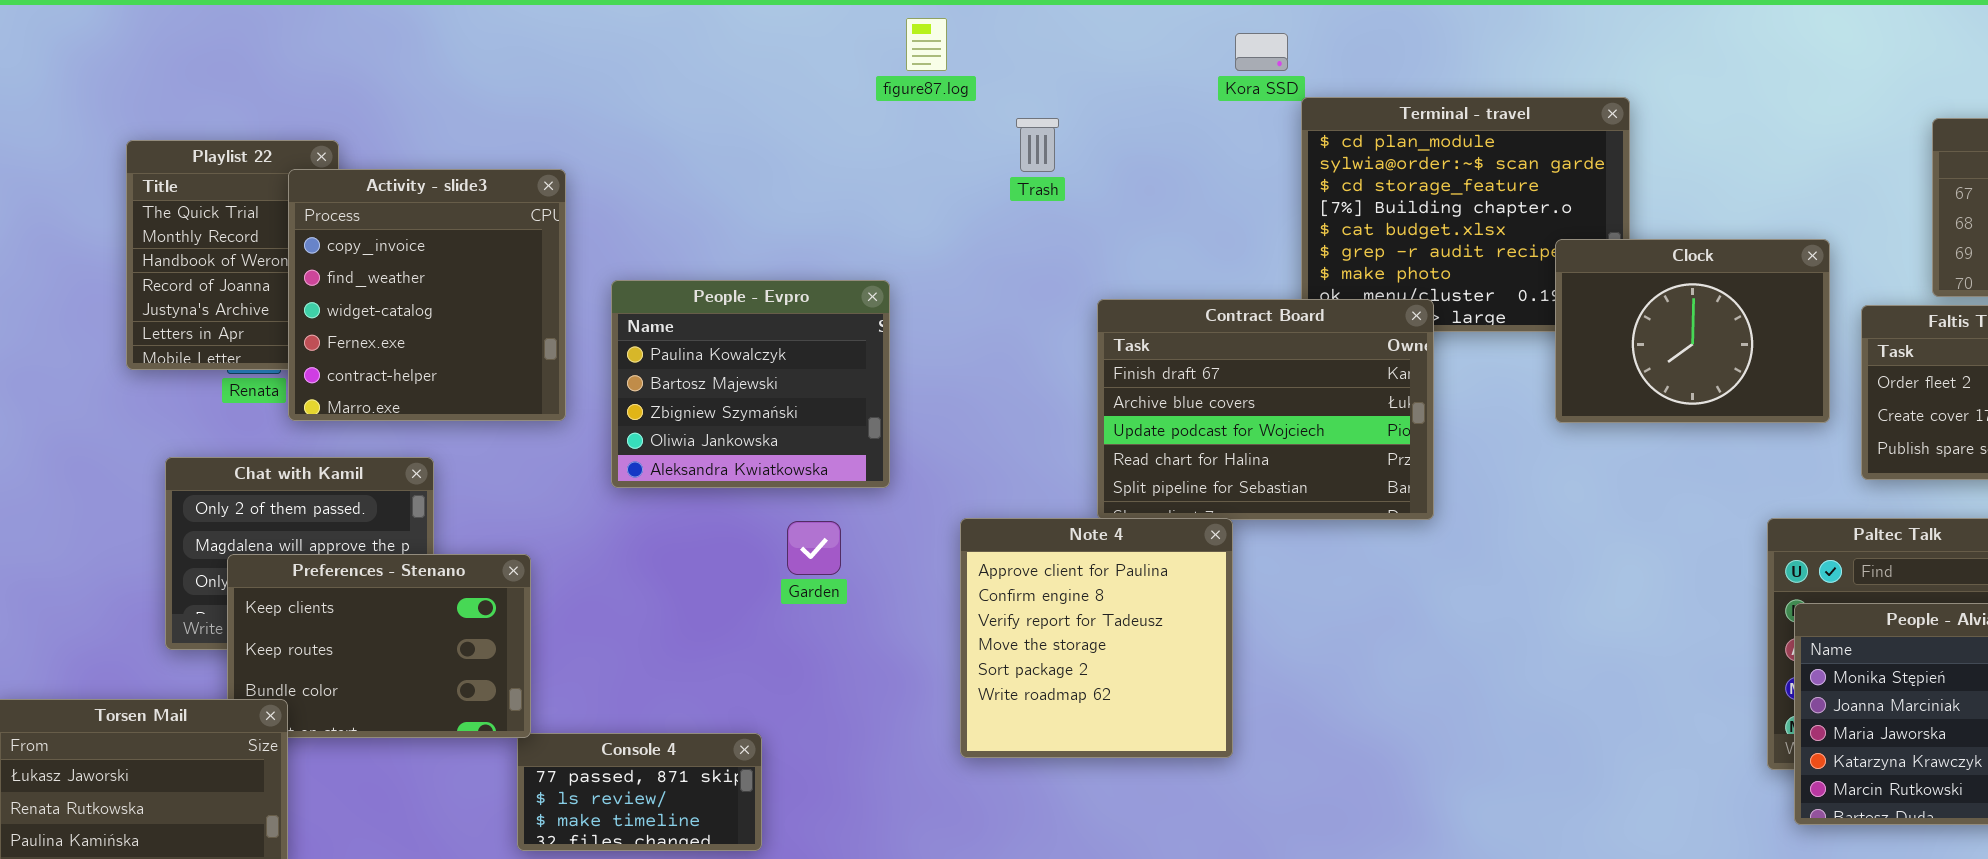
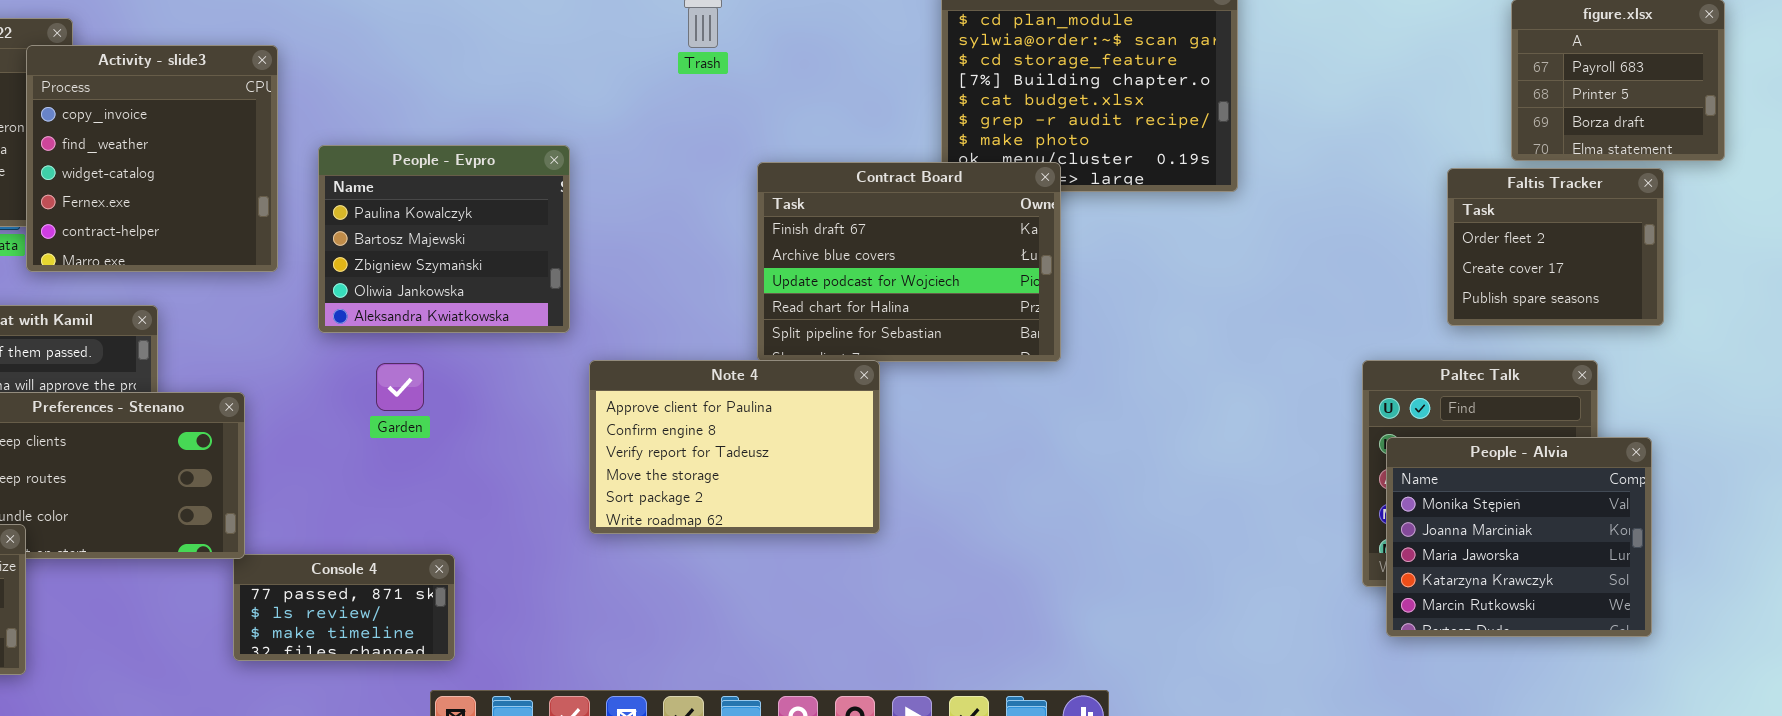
Clock: [1555,239,1830,423] -> none, closed
Note 4: [960,518,1233,758] -> [589,360,880,534], resized
Garden: [787,521,841,575] -> [376,363,424,411], moved

